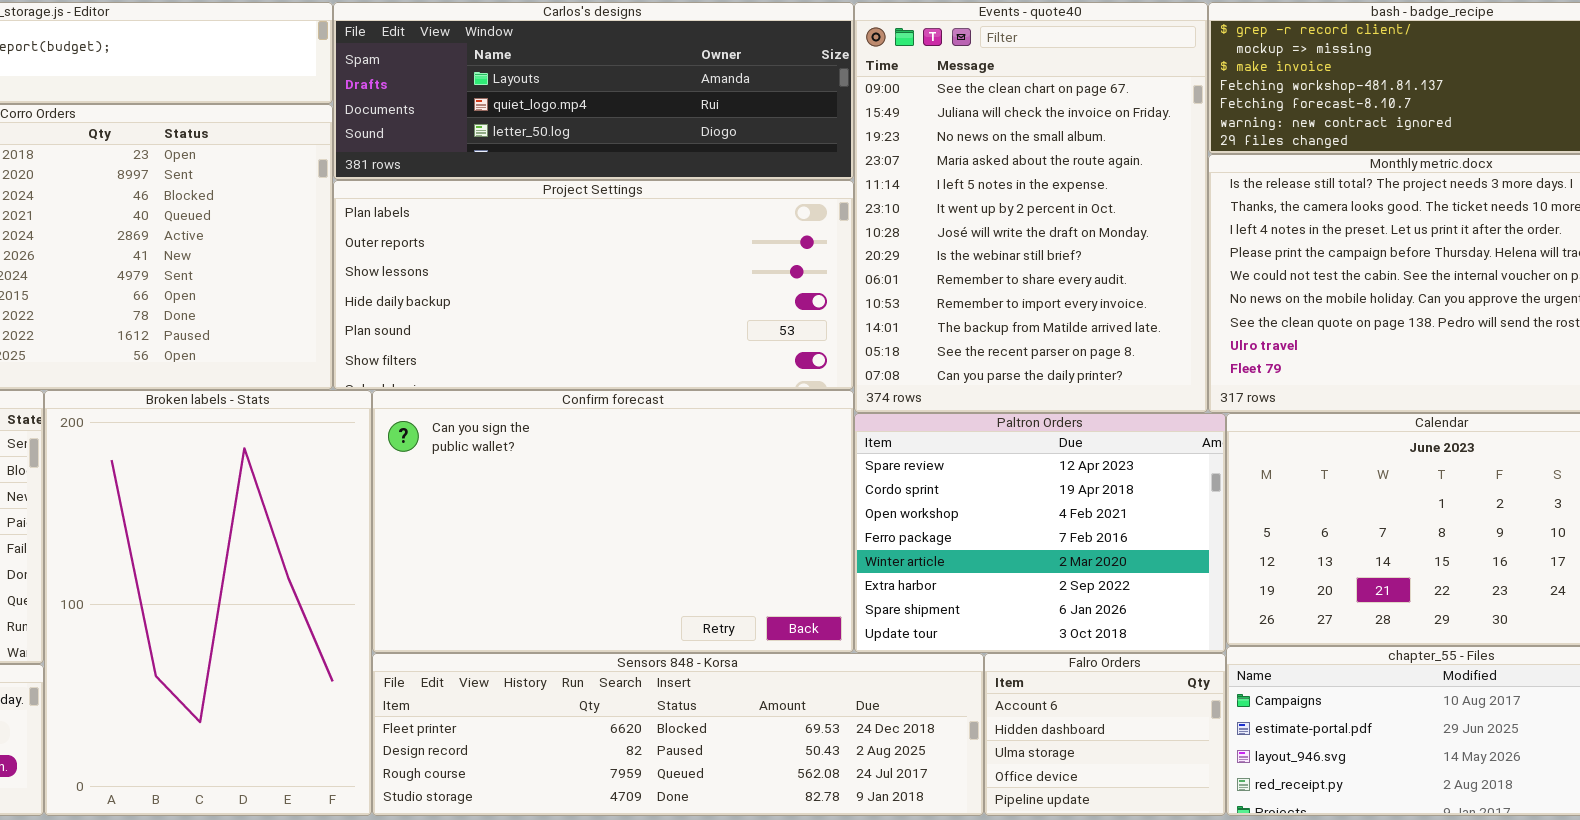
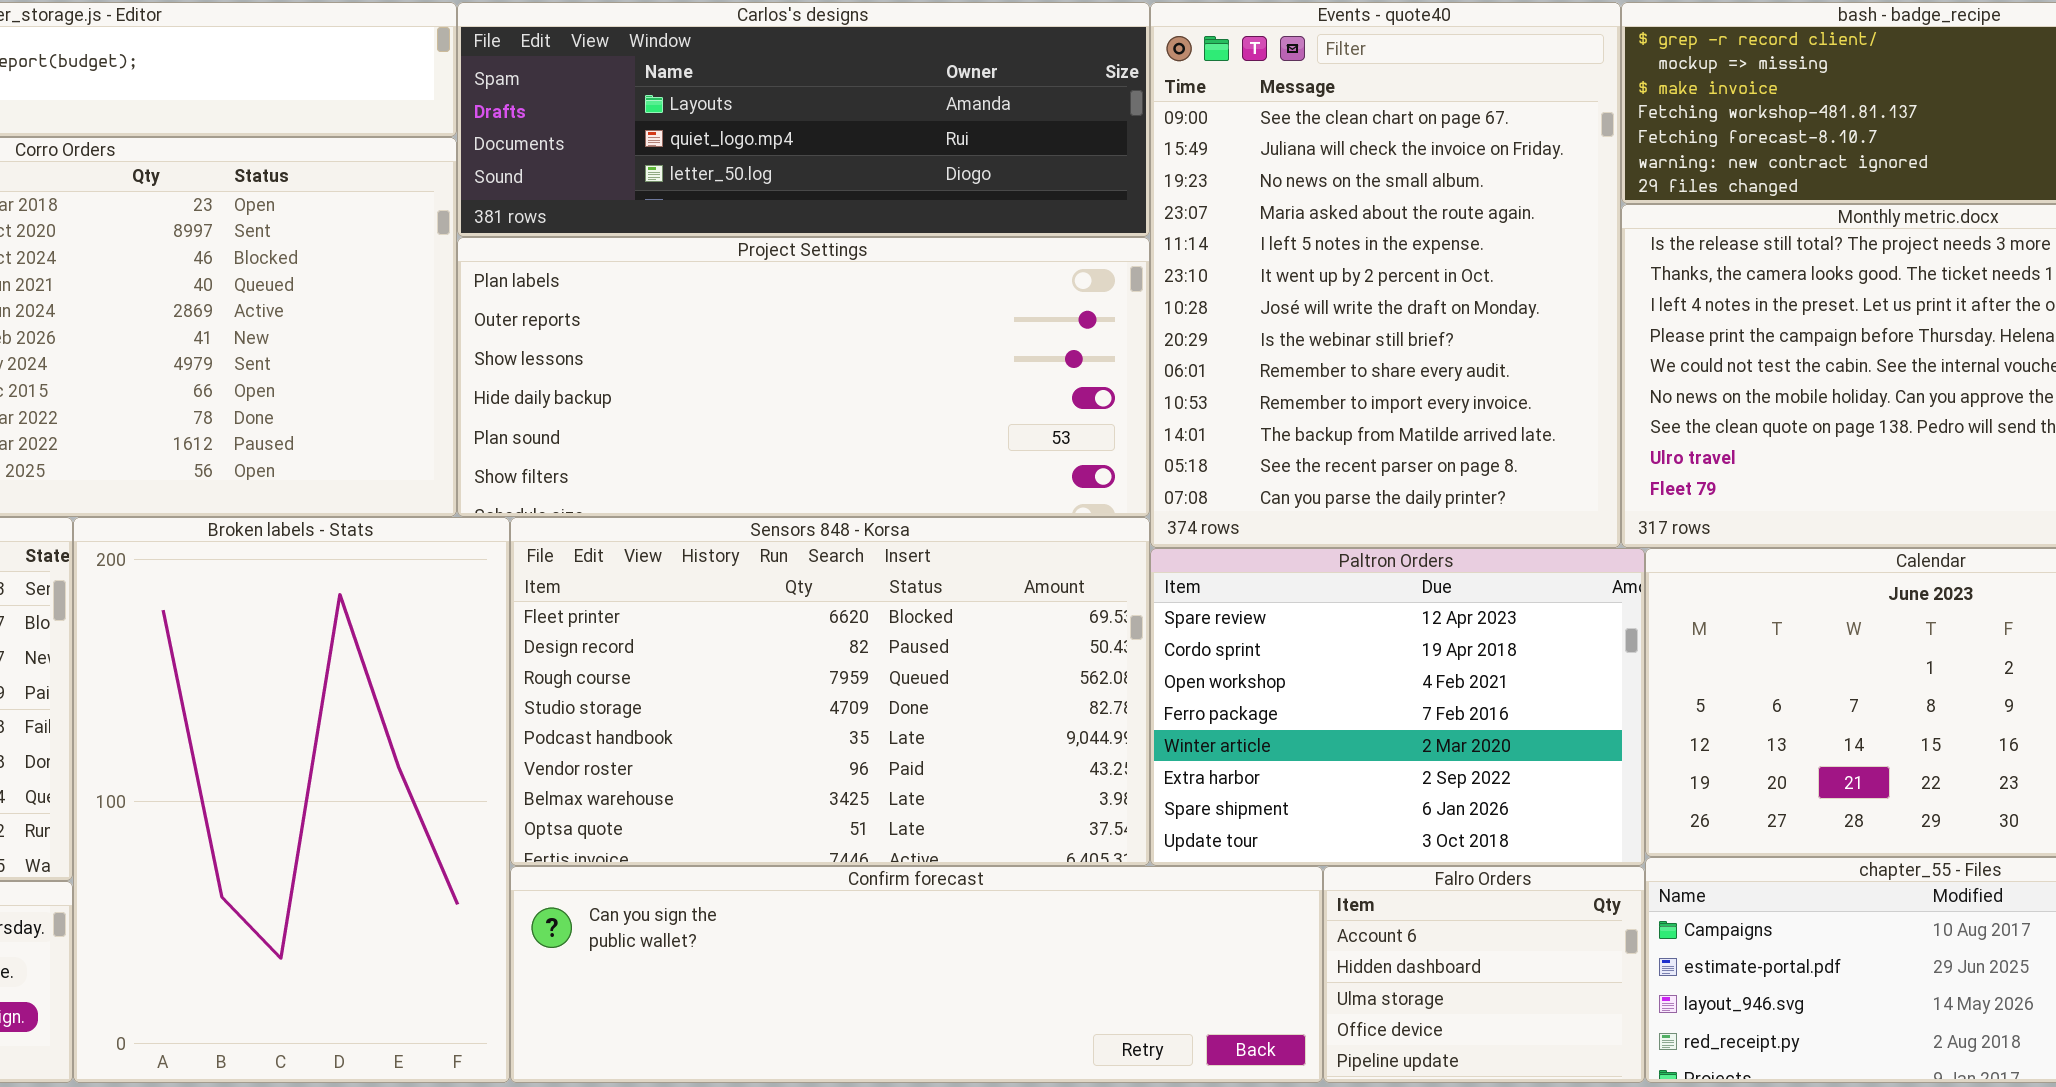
Confirm forecast: [372,390,854,653] -> [510,866,1323,1083], moved, resized
Sensors 848 - Korsa: [372,653,984,816] -> [510,517,1150,866], moved, resized

